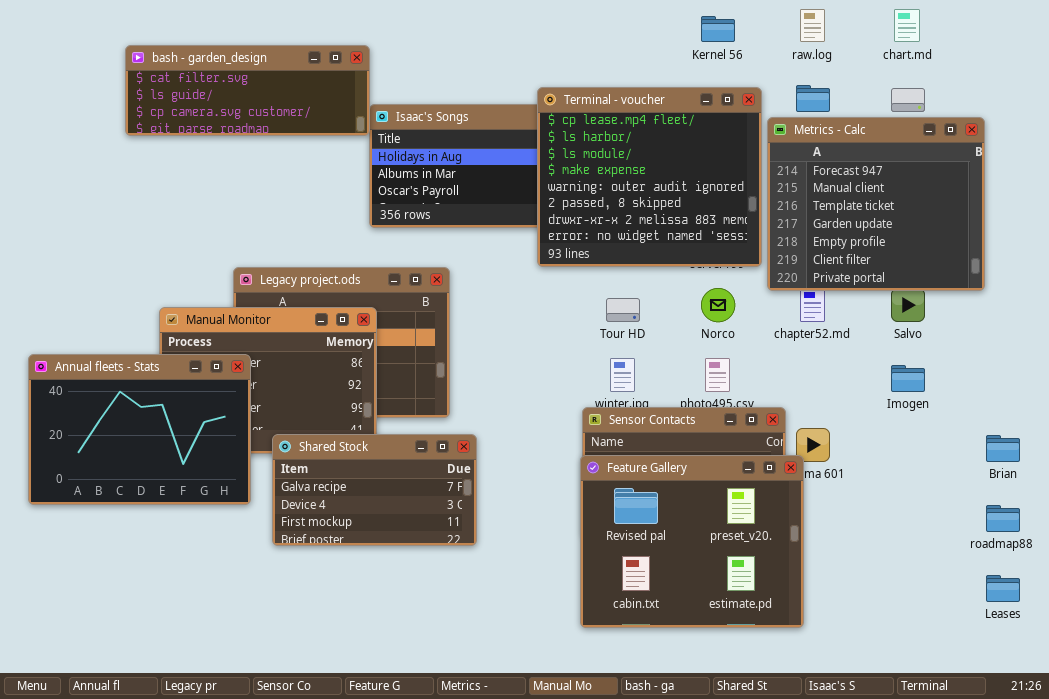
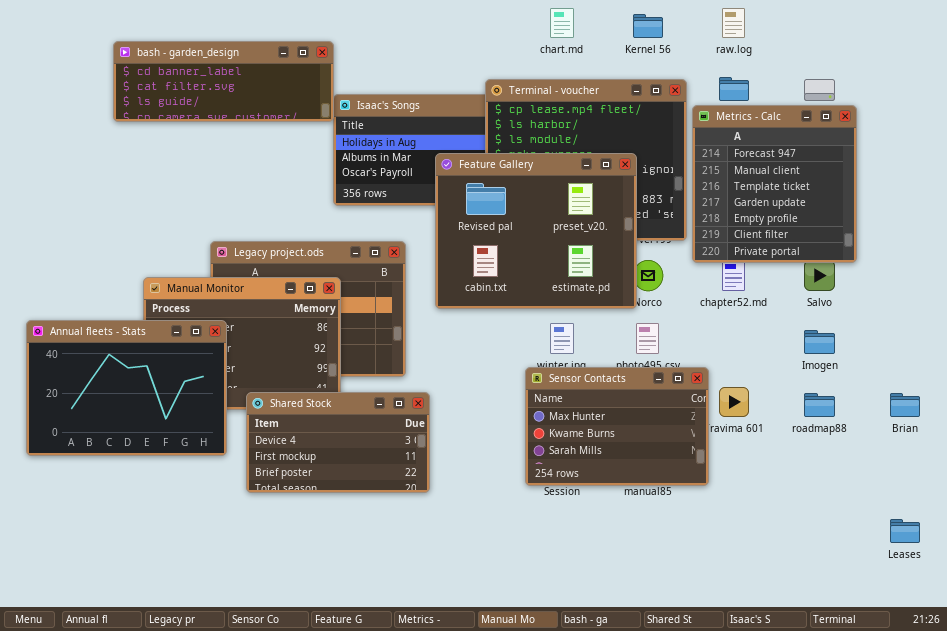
chart.md: [894,9,920,42] -> [550,8,574,38], moved
bash - garden_design: [125,45,370,136] -> [113,41,334,122], scrolled up 1 row
Metrics - Calc: [767,117,985,291] -> [692,105,857,263], resized
Shared Stock: [272,434,477,546] -> [246,392,430,493], scrolled down 1 row
Feature Gallery: [580,455,804,628] -> [435,153,637,309], moved
roadmap88: [986,505,1020,532] -> [804,393,835,417], moved

